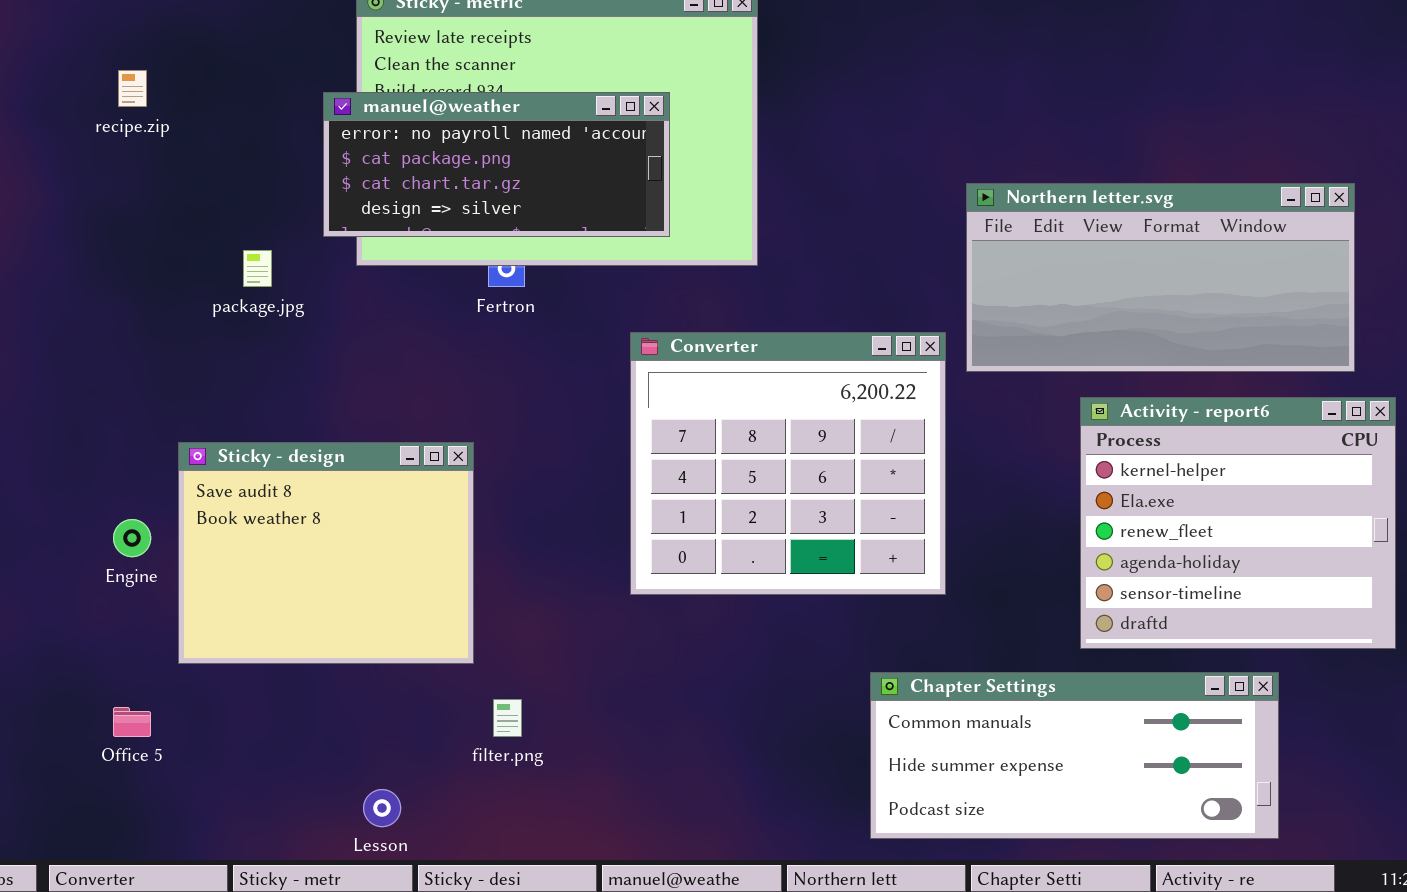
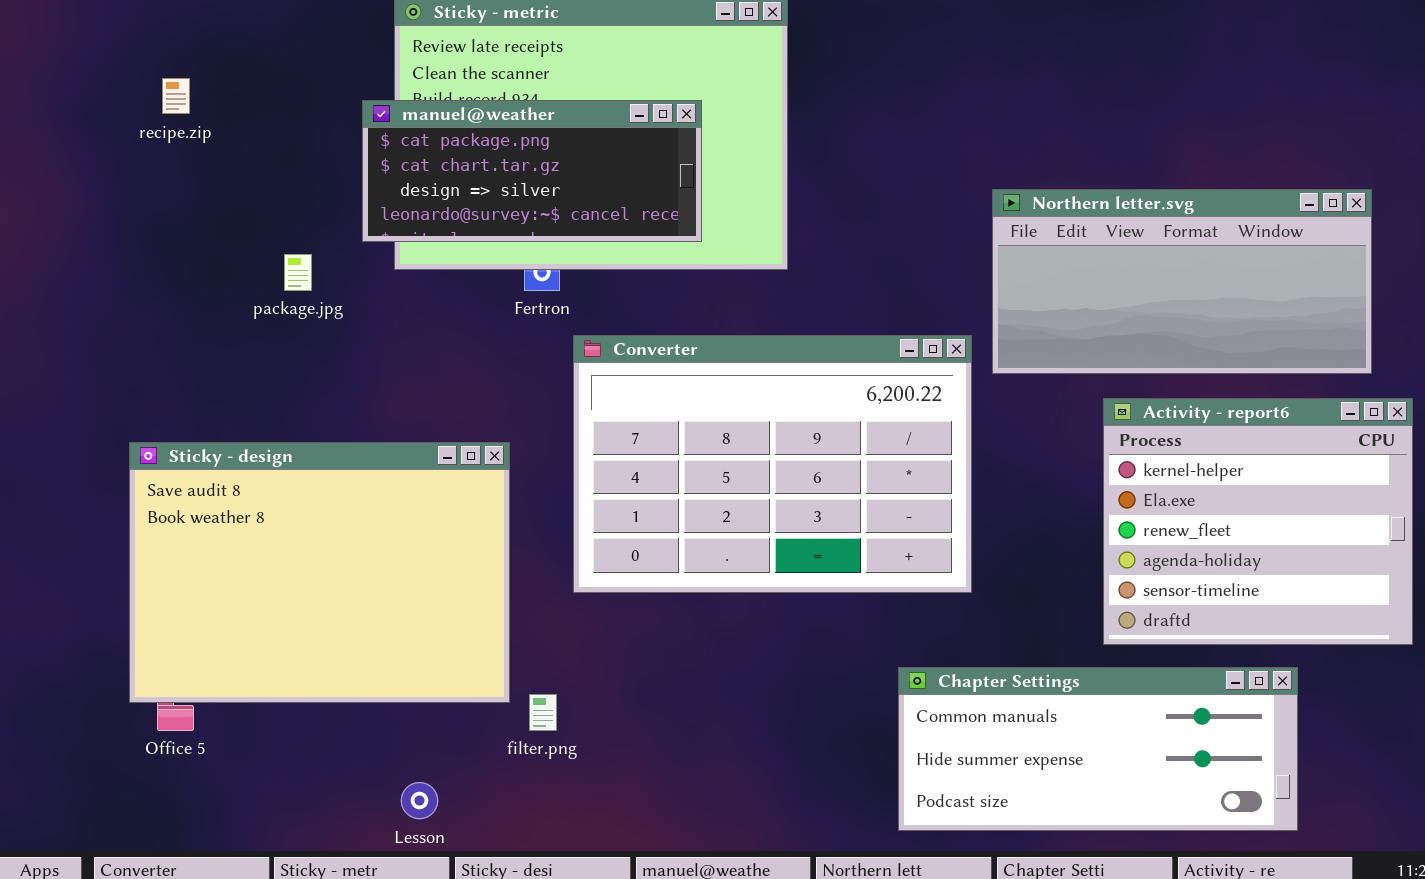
manuel@weather: [323,92,670,237] -> [362,100,702,242], scrolled down 1 row
Converter: [630,332,946,595] -> [573,335,972,593], resized
Sticky - design: [178,442,474,664] -> [129,442,510,703], resized

